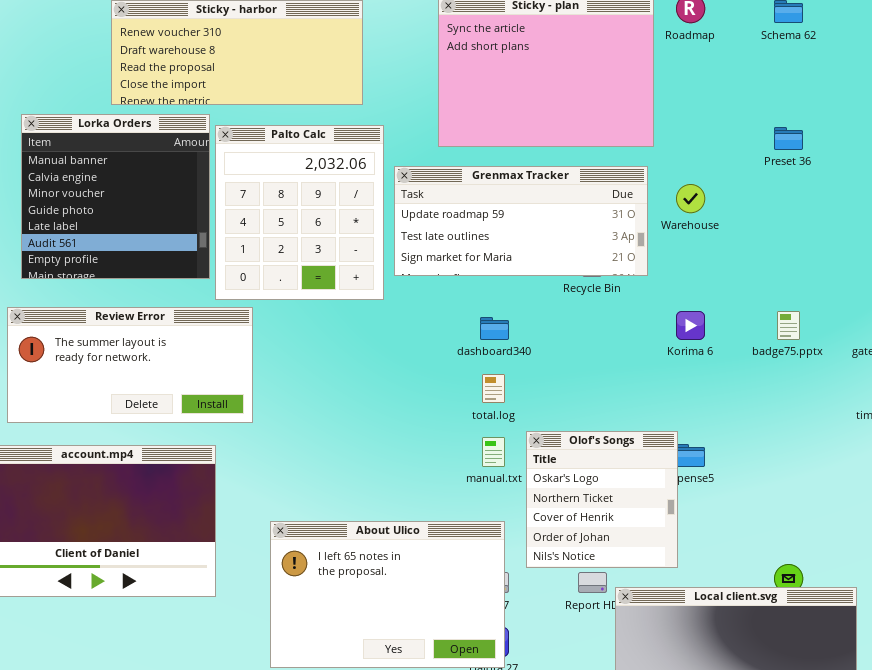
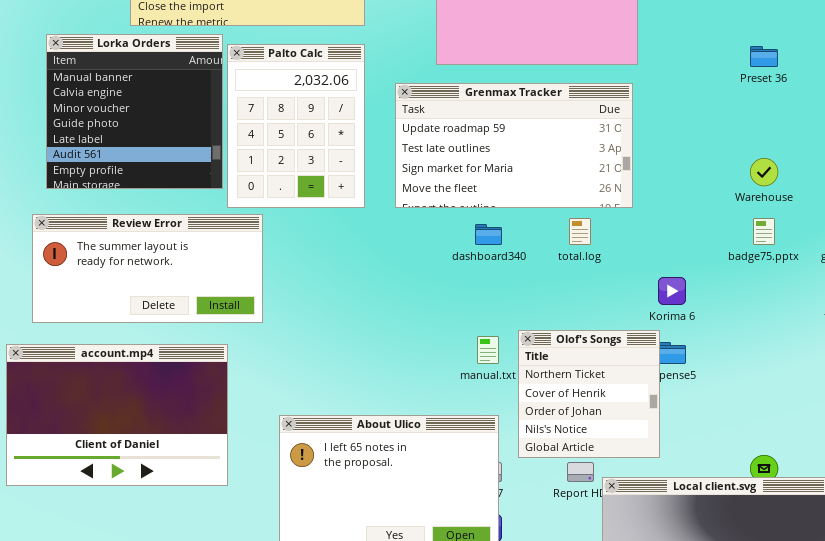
Palto Calc: [215,125,384,300] -> [227,44,365,208], resized
Grenmax Tracker: [394,166,648,276] -> [395,83,633,208], resized
Warehouse: [676,184,705,213] -> [750,158,778,186], moved
Korima 6: [676,311,705,340] -> [658,277,686,305], moved
total.log: [482,374,505,403] -> [569,218,591,245], moved
Olof's Songs: [526,431,678,568] -> [518,330,660,458], scrolled down 1 row

